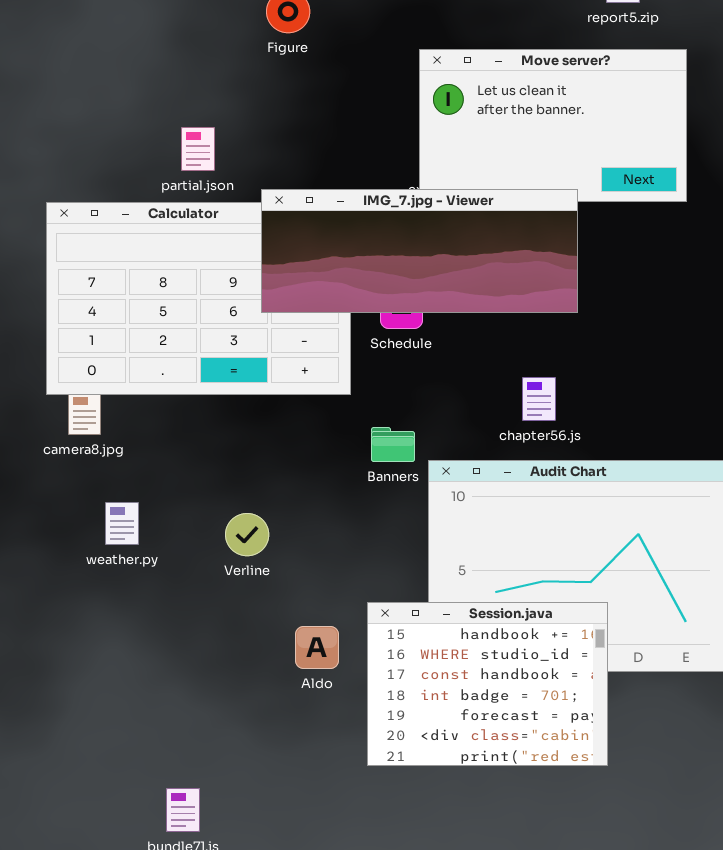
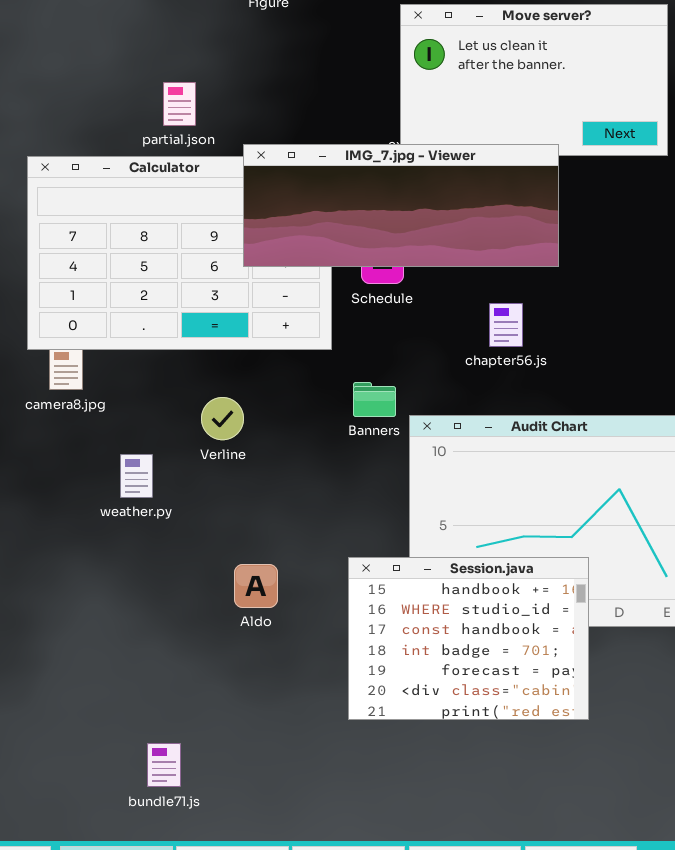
chapter56.js: [522,377,556,421] -> [489,303,523,347], moved
weather.py: [105,502,139,545] -> [120,454,153,498], moved
Verline: [225,513,269,556] -> [201,397,244,440], moved
Aldo: [295,626,339,669] -> [234,564,278,608], moved

